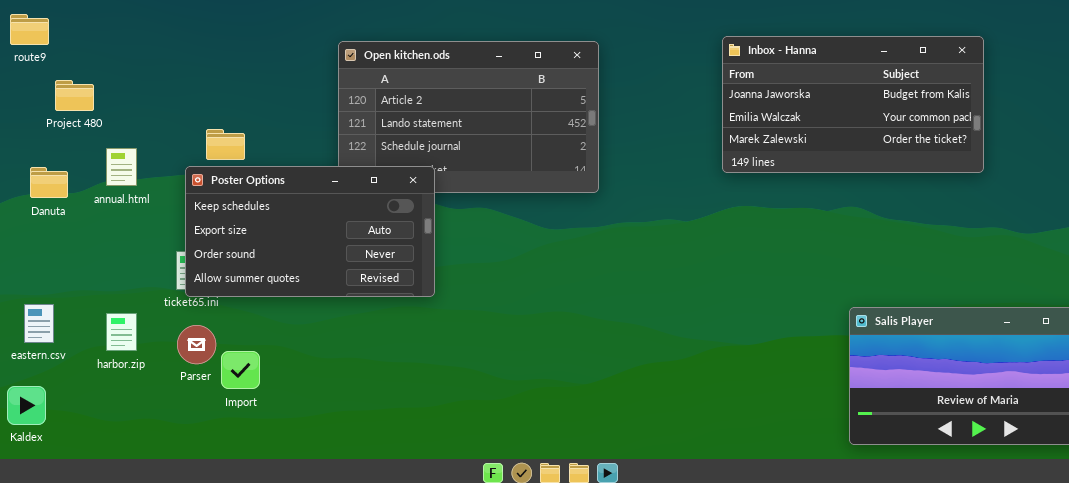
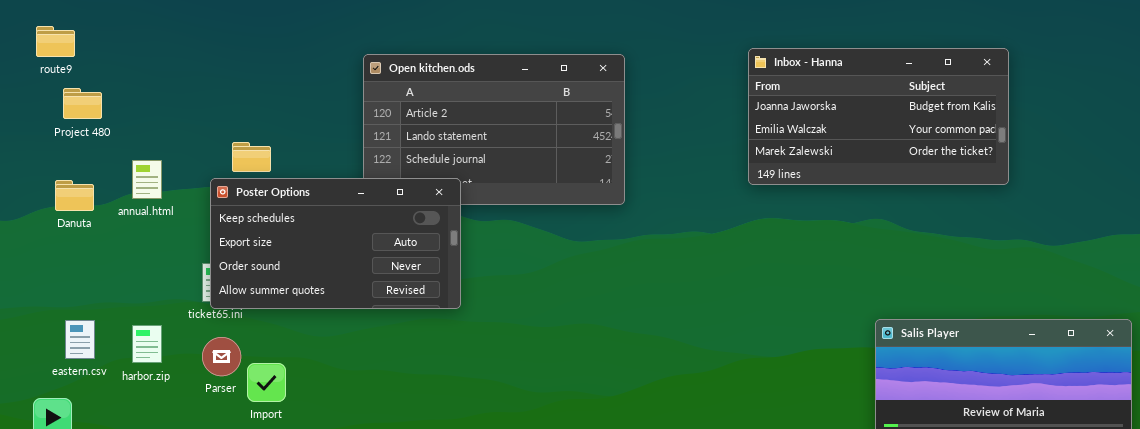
Project 480: [55,80,94,111] -> [63,88,102,119], moved
eastern.csv: [24,304,54,343] -> [65,320,95,359], moved

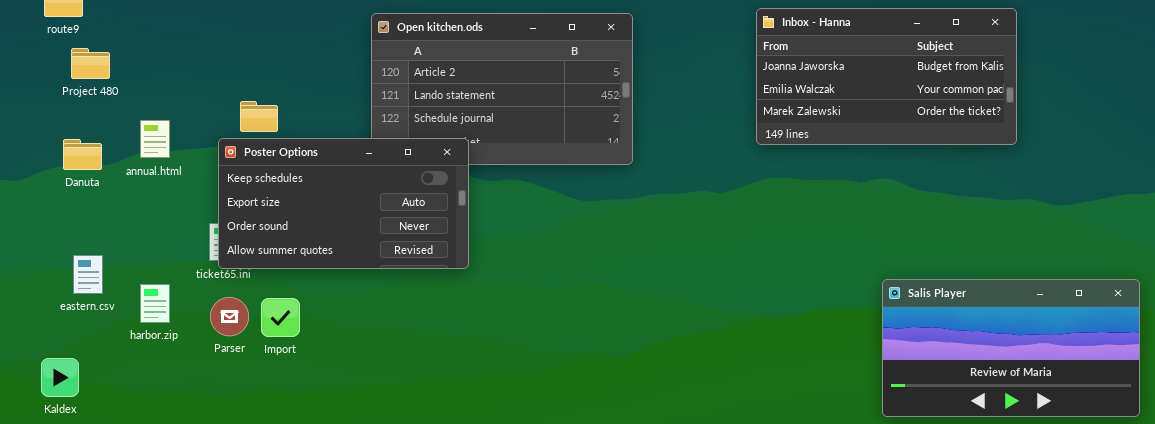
eastern.csv: [65,320,95,359] -> [73,255,103,294], moved
Import: [247,363,286,402] -> [261,298,300,337], moved

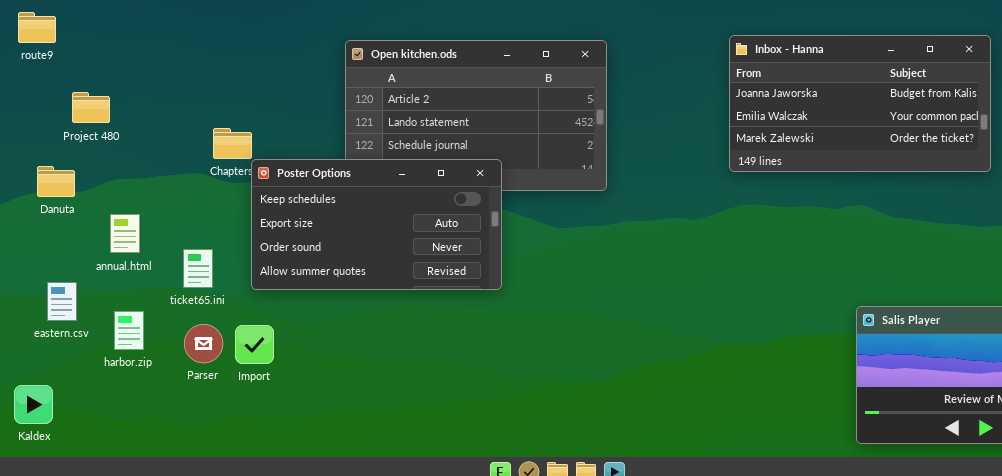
Project 480: [71,48,110,79] -> [72,92,110,123], moved
annual.html: [140,120,170,158] -> [110,214,140,253], moved
Poster Options: [218,138,469,269] -> [251,159,502,290], moved

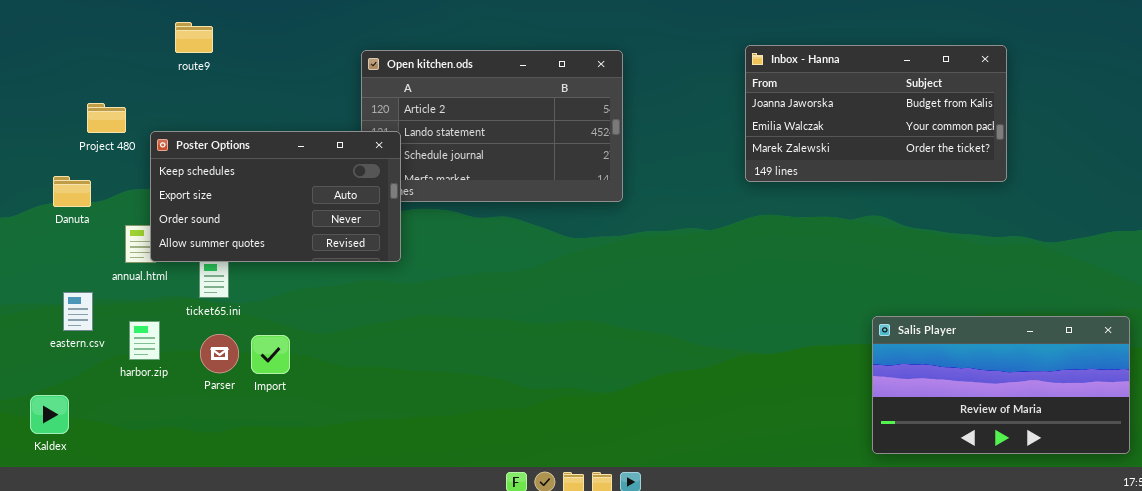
route9: [18,12,56,43] -> [175,22,213,53], moved
Poster Options: [251,159,502,290] -> [150,131,401,262], moved

